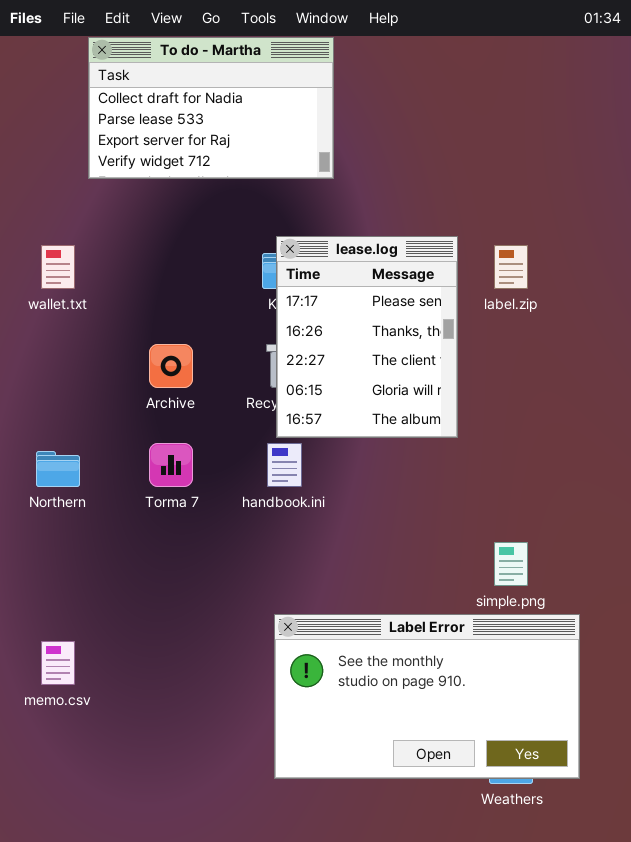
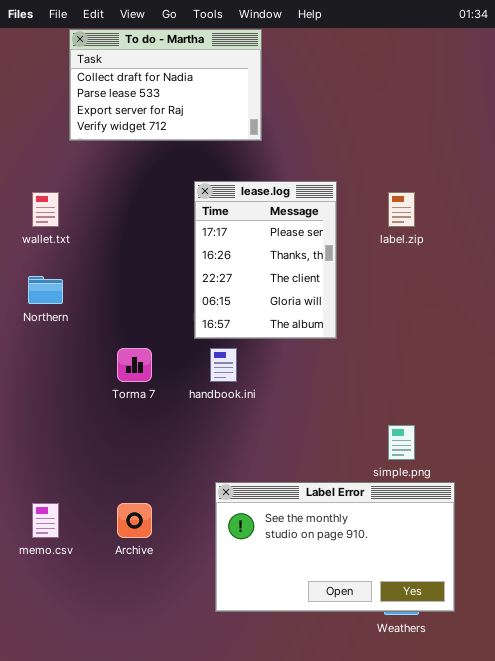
lease.log: [276,236,458,438] -> [194,181,337,339], moved
Archive: [149,344,193,388] -> [117,503,152,538], moved
Northern: [36,451,80,487] -> [28,276,63,304], moved

